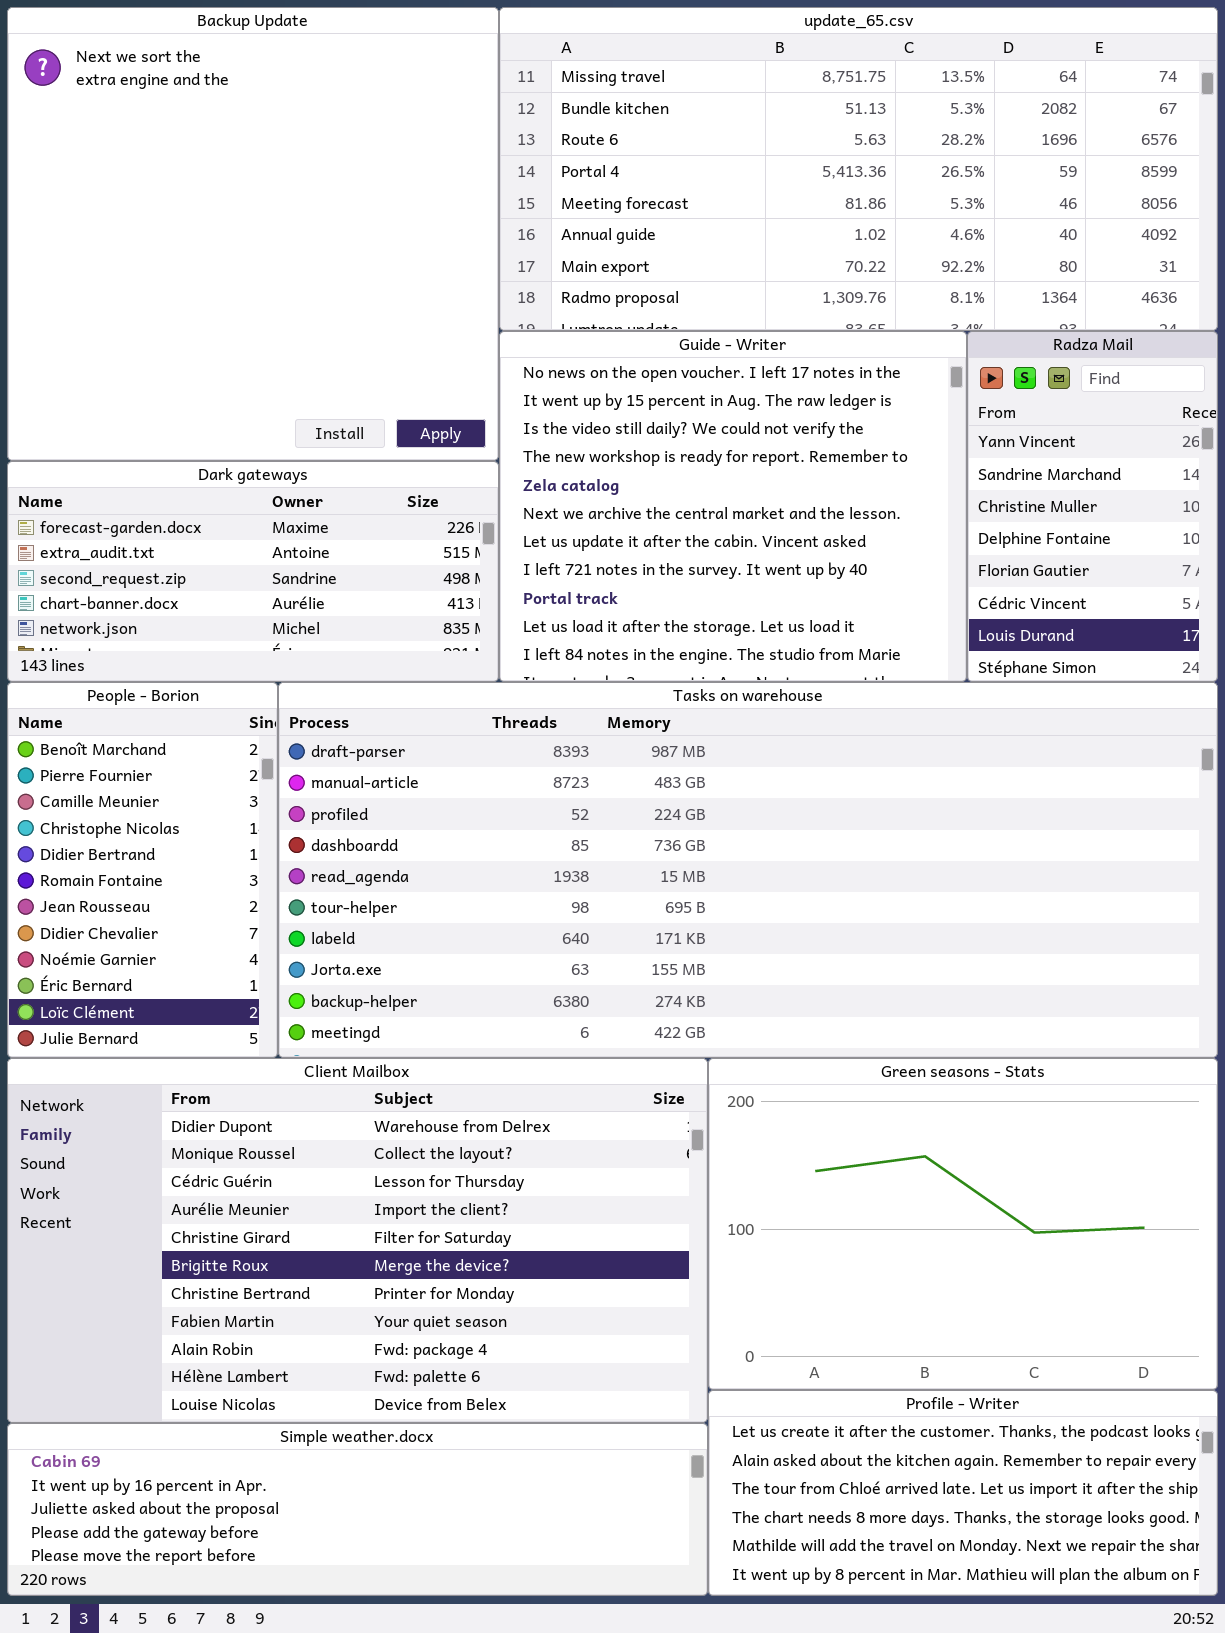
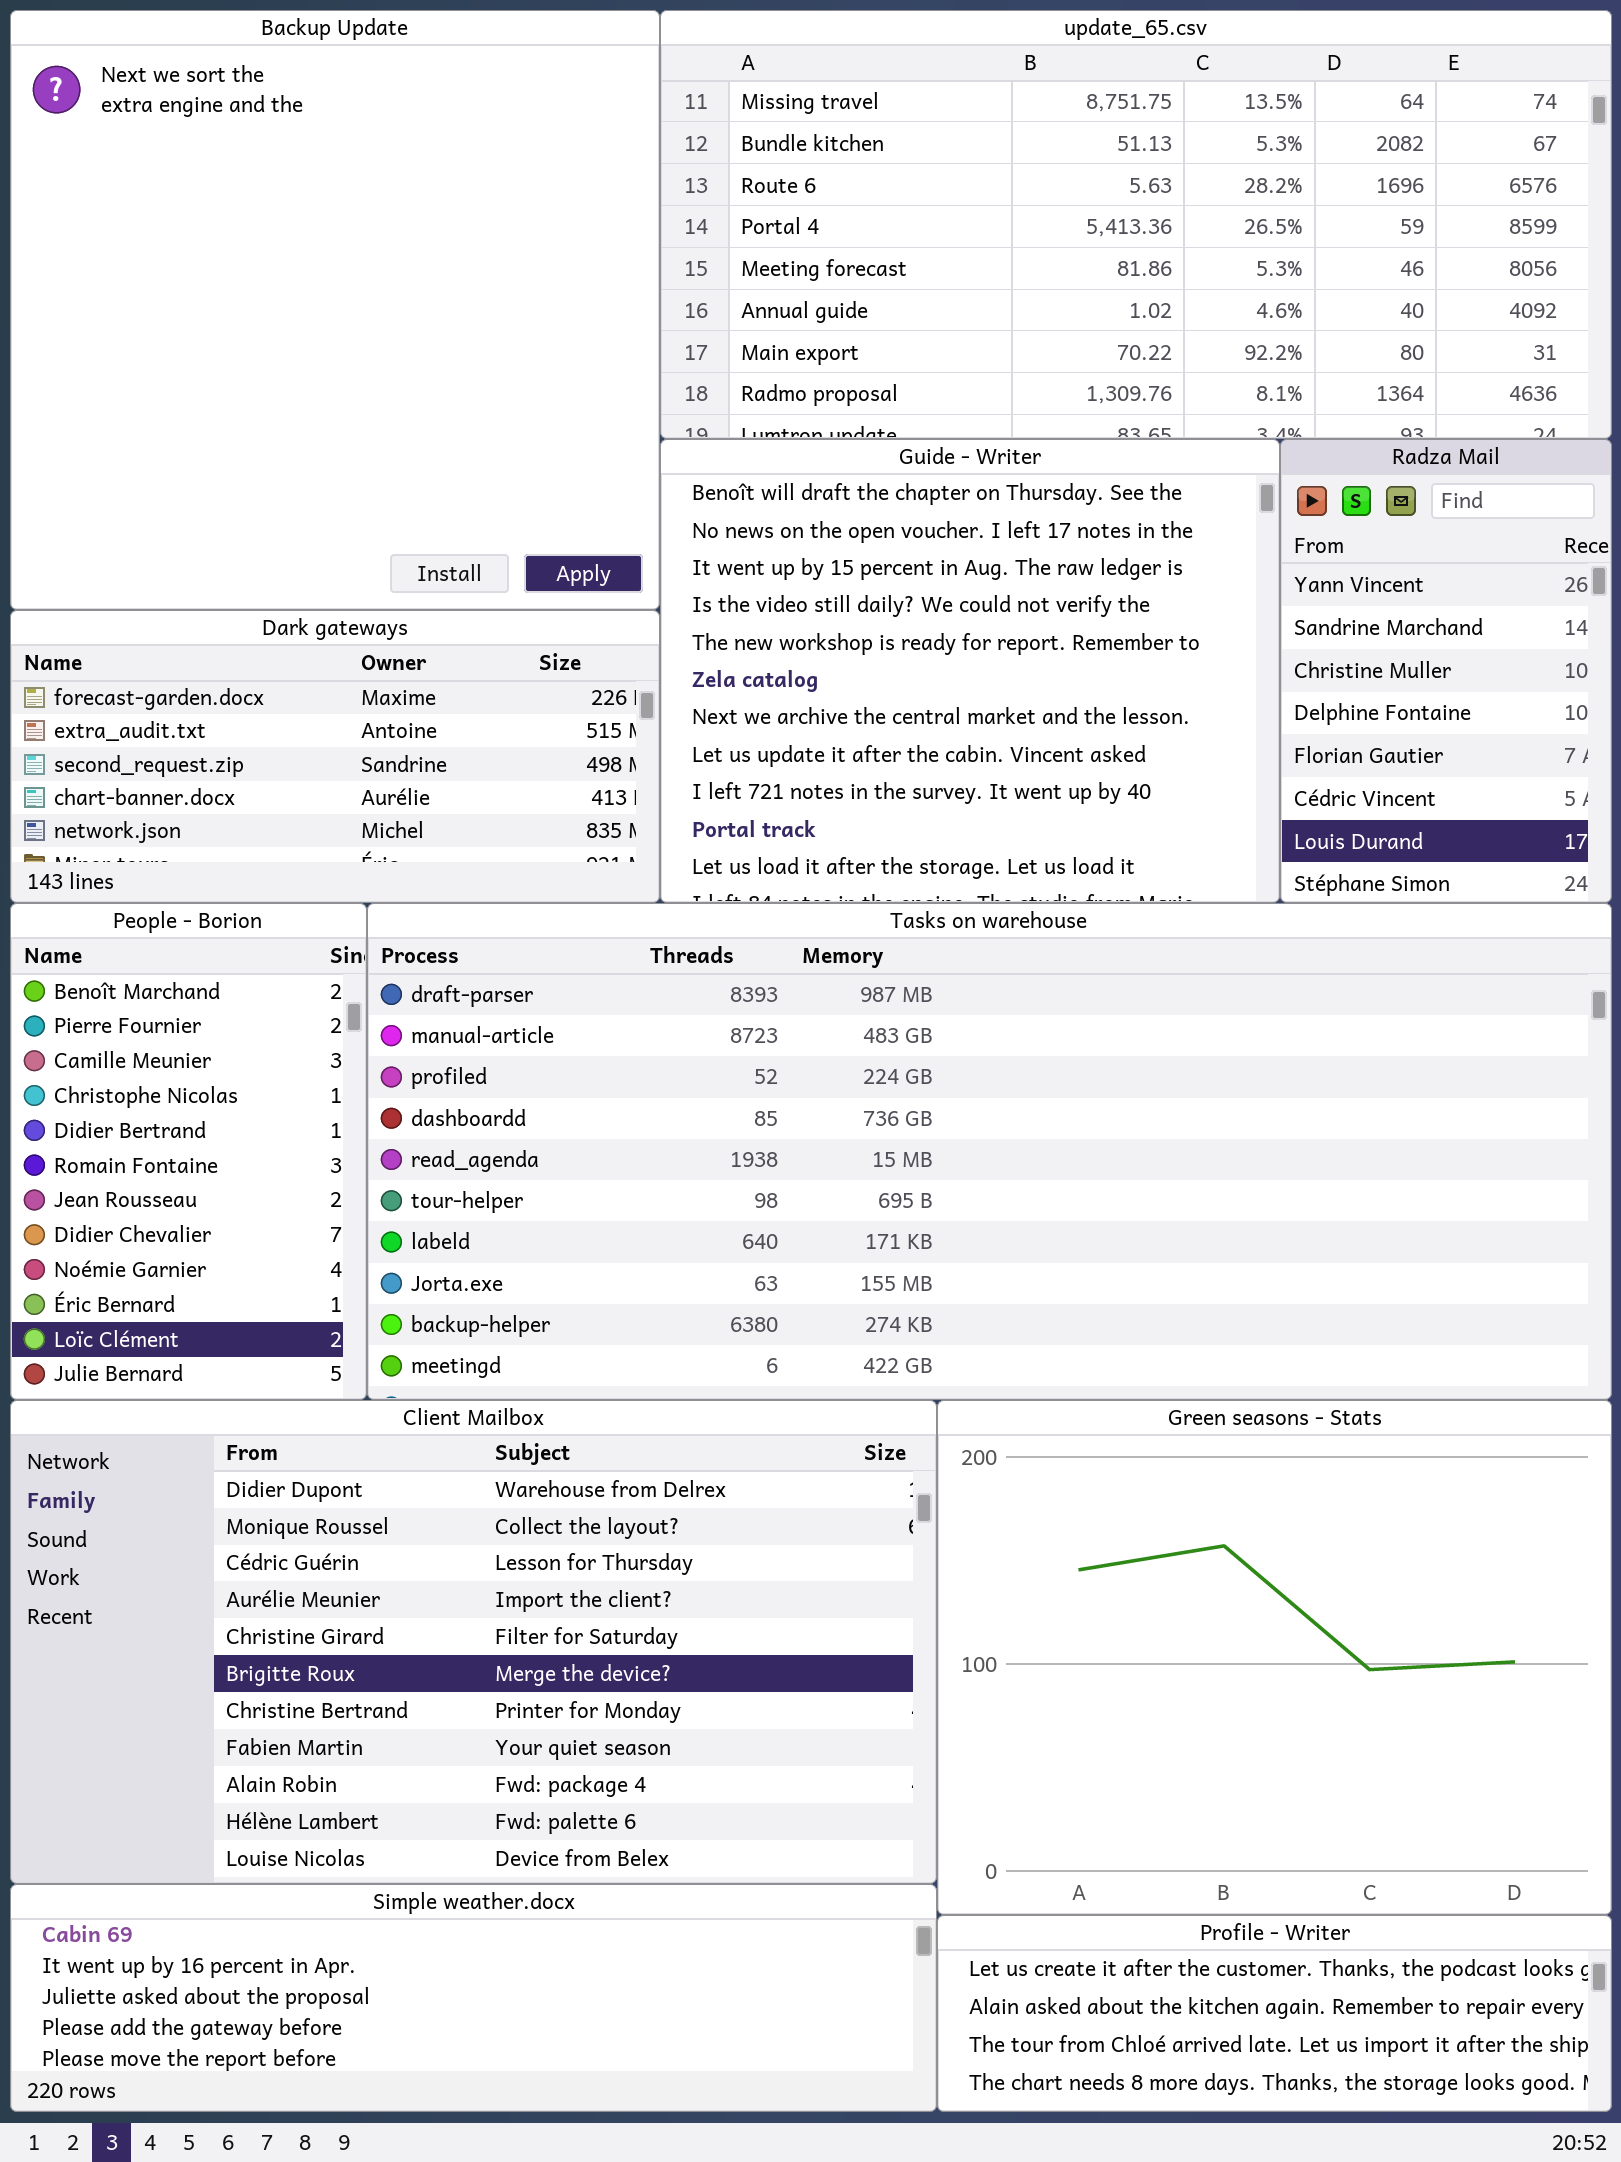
Guide - Writer: [499,331,967,682] -> [660,439,1280,903], scrolled up 1 row
Green seasons - Stats: [708,1058,1218,1390] -> [937,1400,1612,1915], resized
Profile - Writer: [708,1390,1218,1596] -> [937,1915,1612,2112], resized

